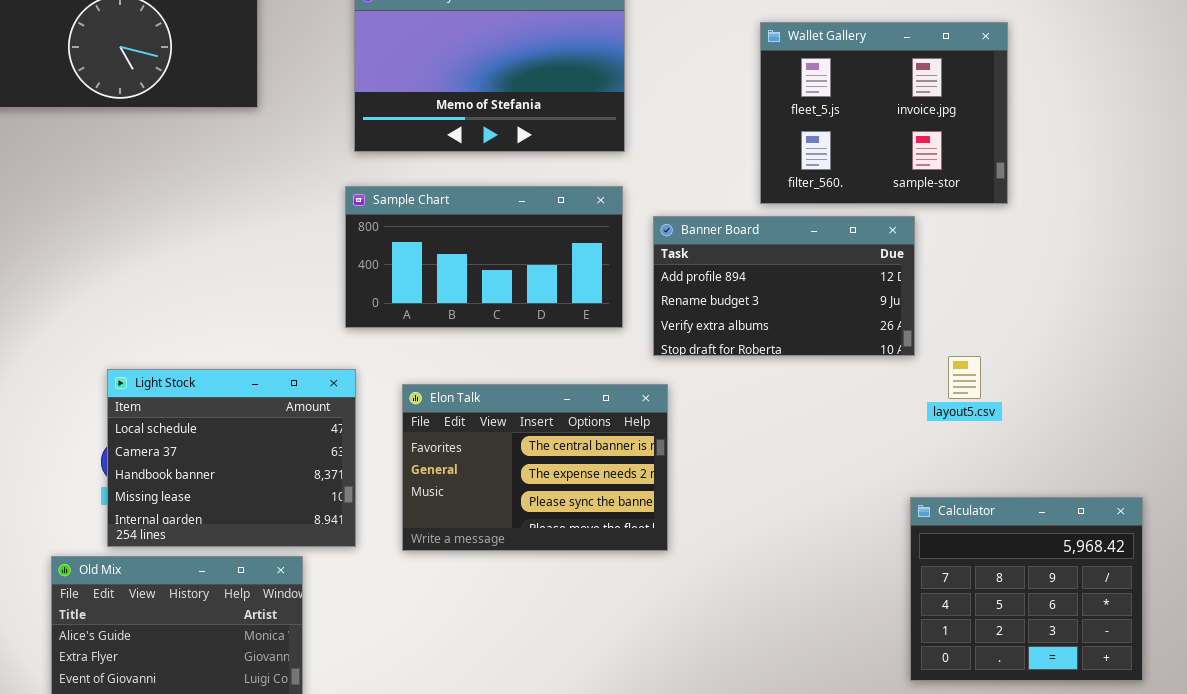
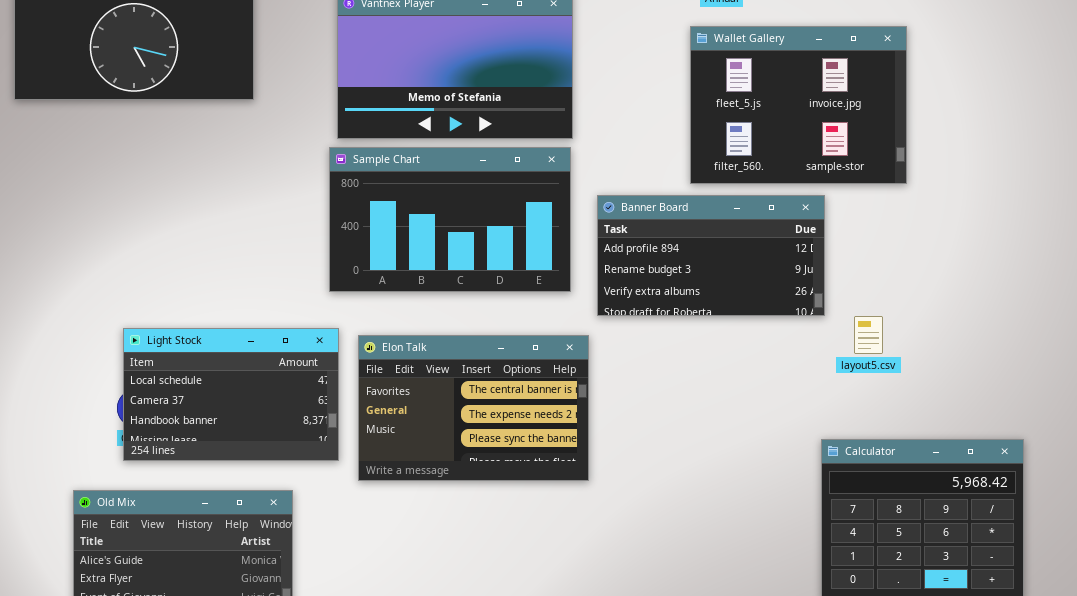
Sample Chart: [345,186,623,328] -> [329,147,571,292], resized
Light Stock: [107,369,356,547] -> [123,328,339,461], resized
Elon Talk: [402,384,668,551] -> [358,335,589,481], moved

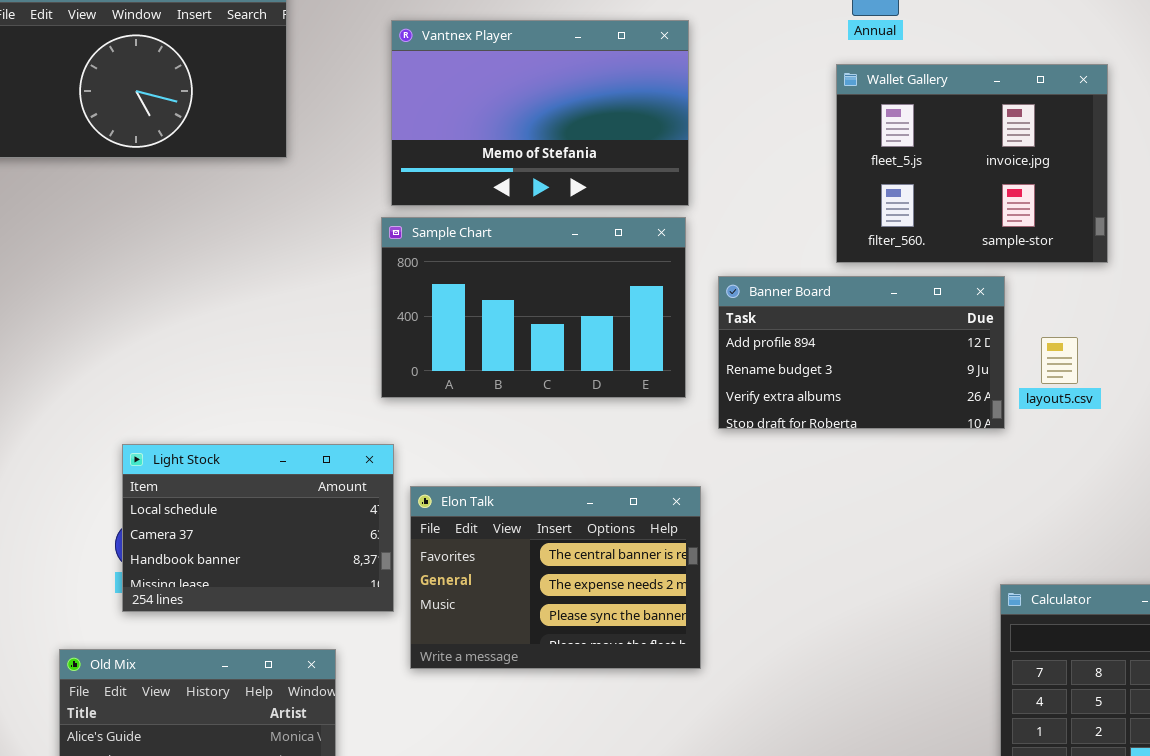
layout5.csv: [854,316,883,354] -> [1041,337,1078,384], moved
Elon Talk: [358,335,589,481] -> [410,486,701,669], moved

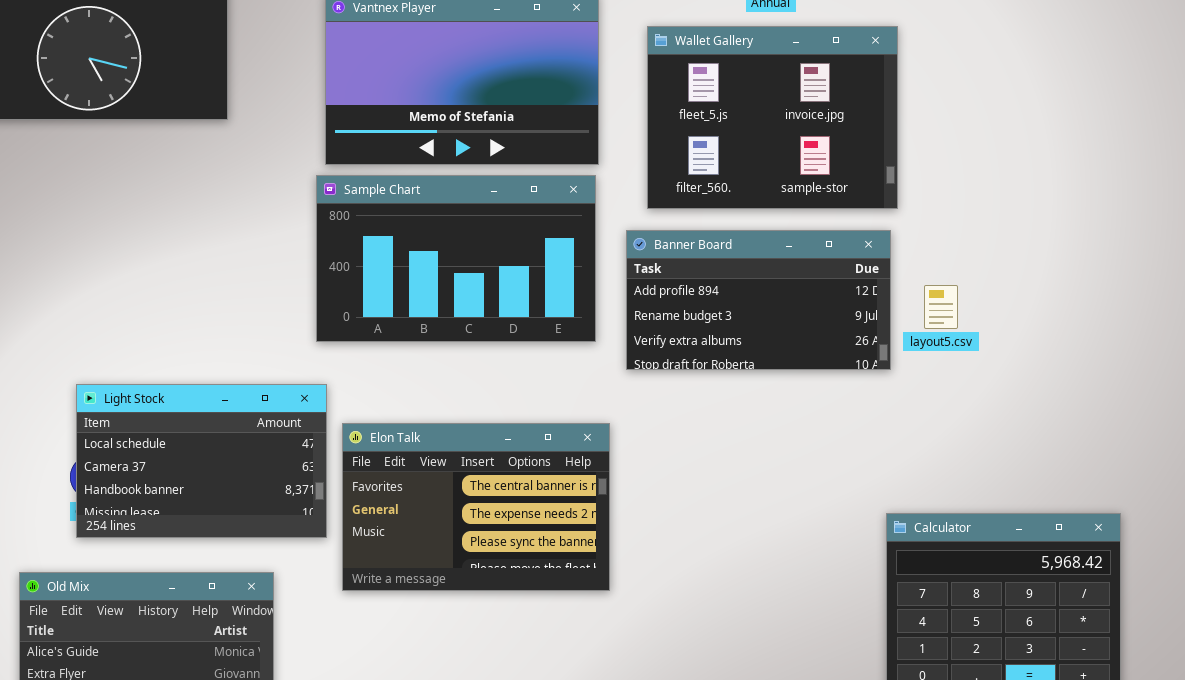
Wallet Gallery: [836,64,1108,263] -> [647,26,898,209], moved

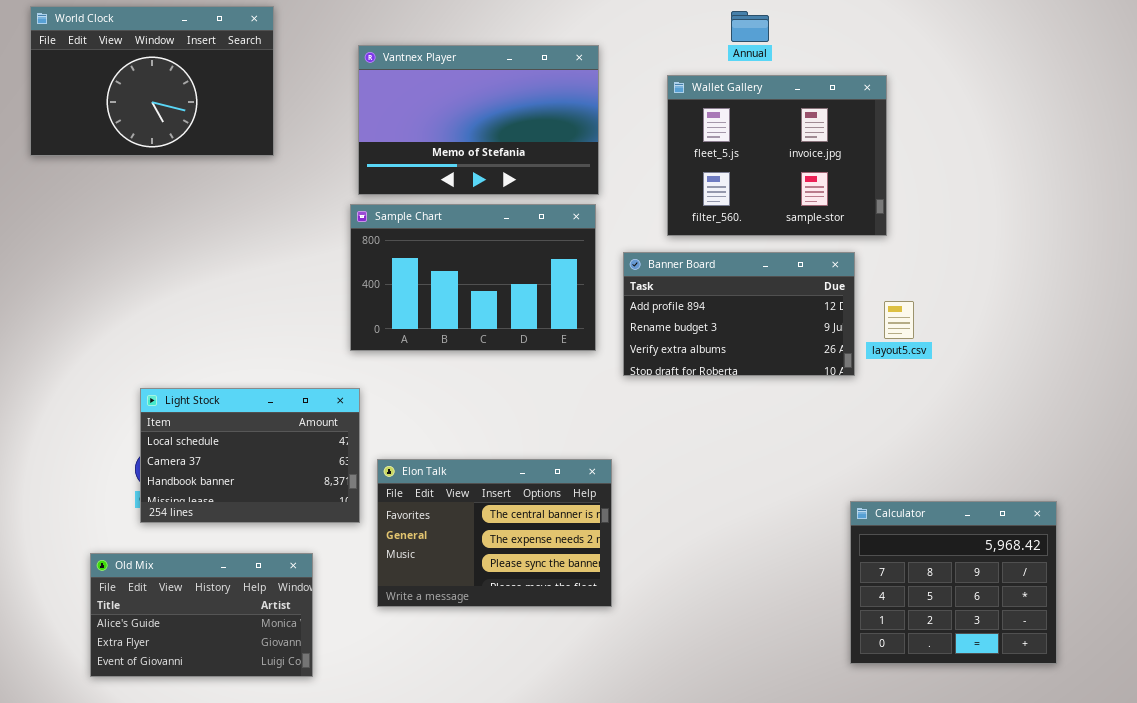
Wallet Gallery: [647,26,898,209] -> [667,75,887,236], moved
Elon Talk: [342,423,610,591] -> [377,459,612,607], moved

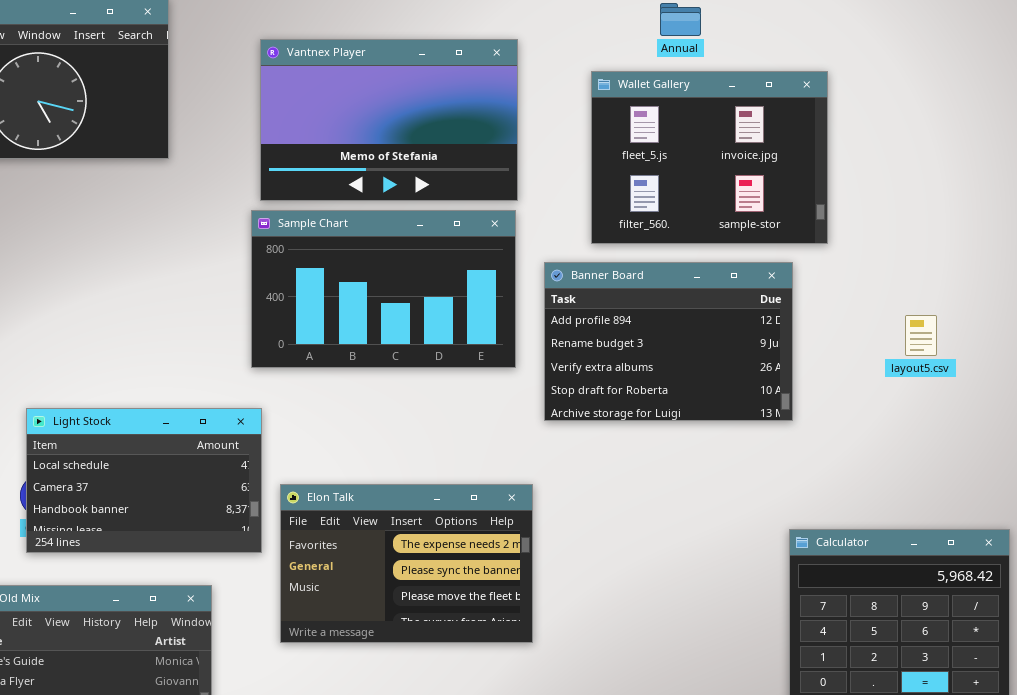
Banner Board: [623,252,855,376] -> [544,262,793,421], resized
layout5.csv: [884,301,914,339] -> [905,315,937,356], moved
Elon Talk: [377,459,612,607] -> [280,484,533,643], scrolled down 1 row

